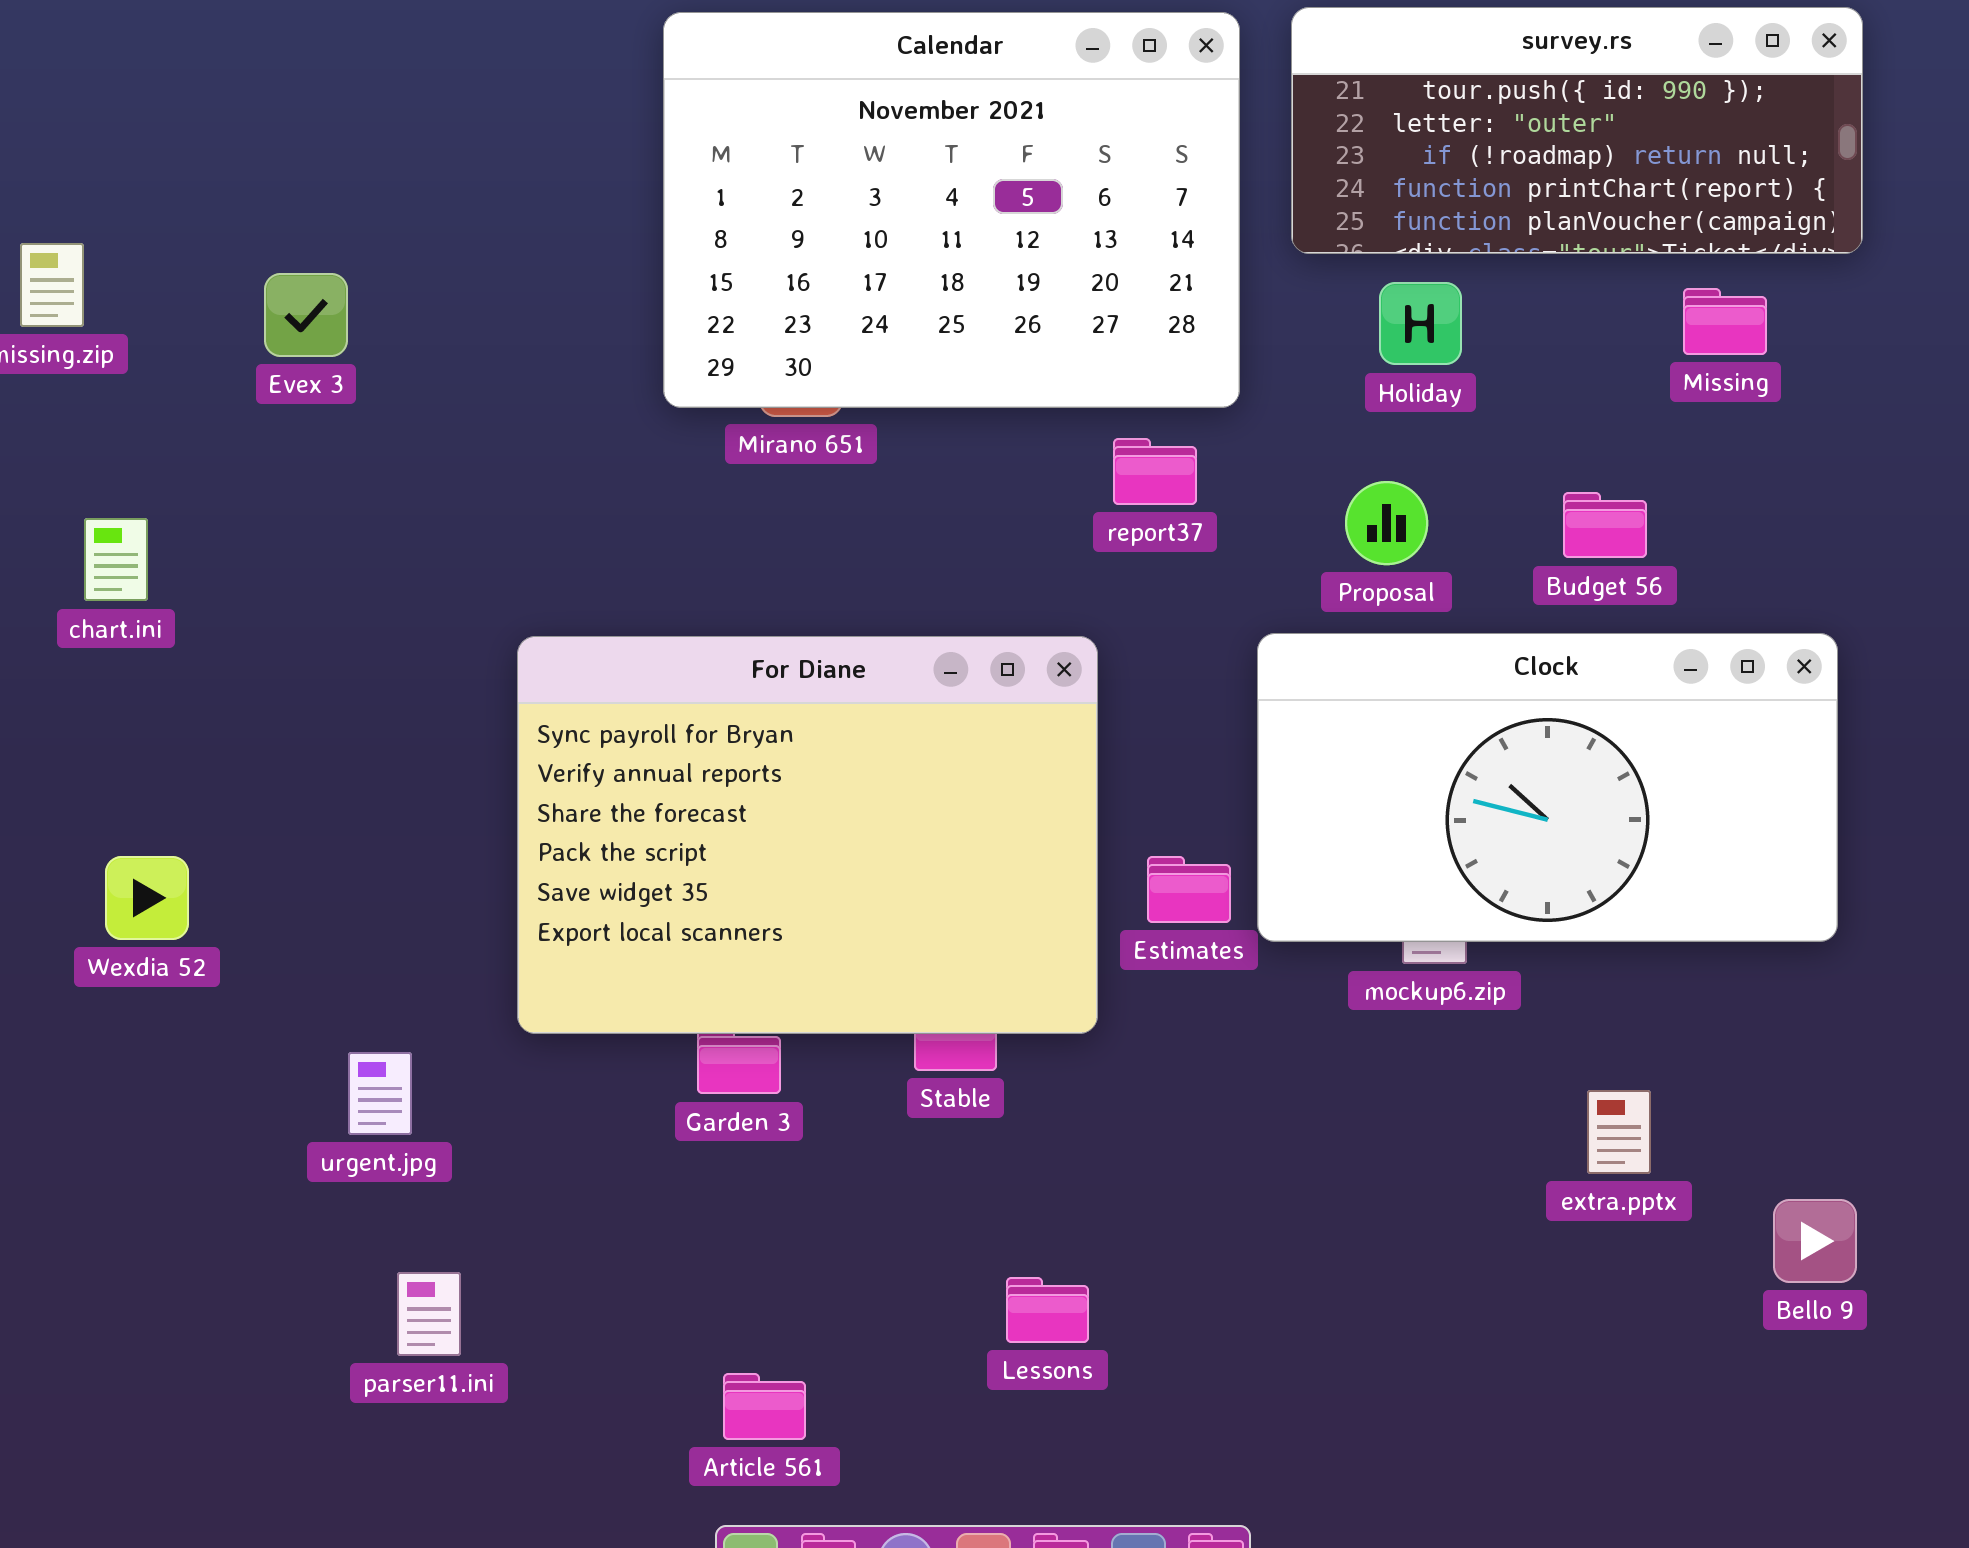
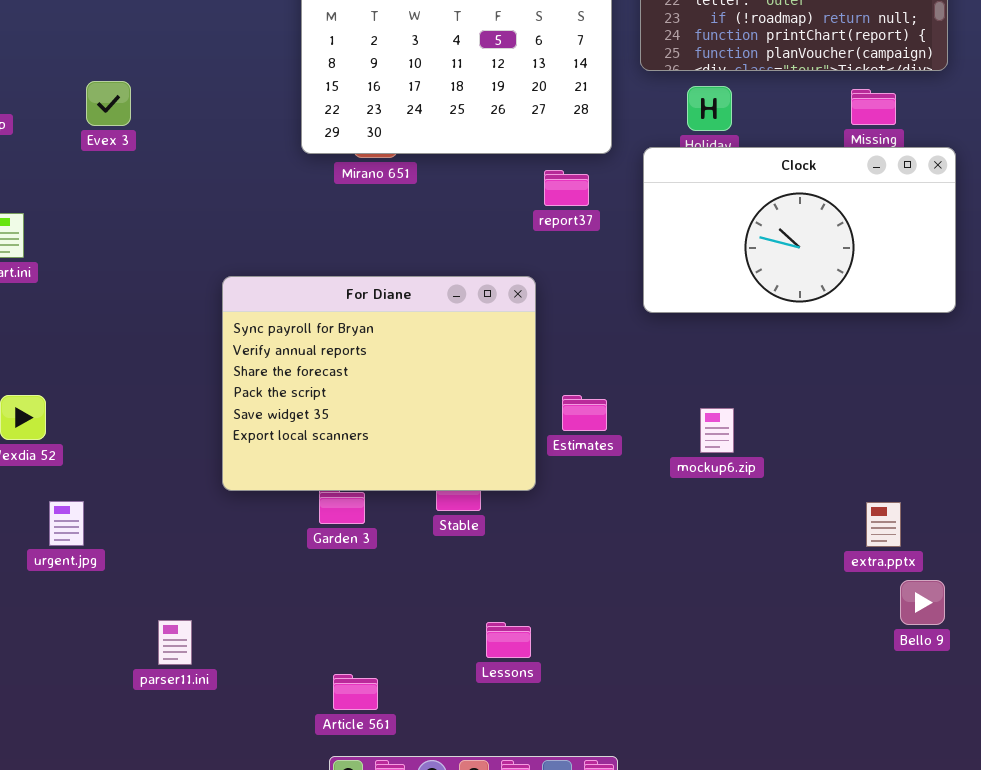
Clock: [1257,633,1838,942] -> [643,147,956,313], moved
urgent.jpg: [348,1052,412,1135] -> [49,501,84,546], moved
extra.pptx: [1587,1090,1651,1174] -> [866,502,901,547], moved

